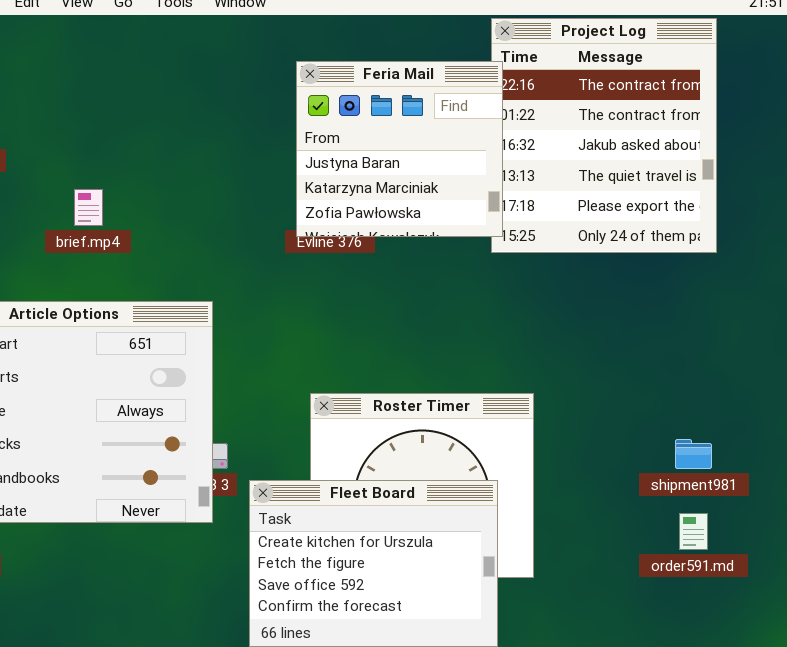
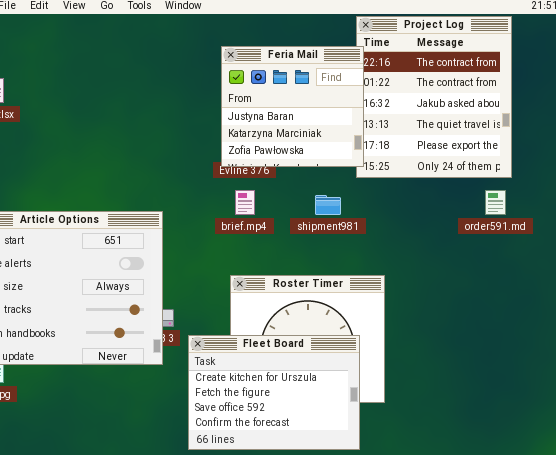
brief.mp4: [74,189,103,226] -> [235,190,255,215], moved
shipment981: [675,439,712,469] -> [315,195,341,215], moved
order591.md: [679,513,708,550] -> [485,190,506,215], moved

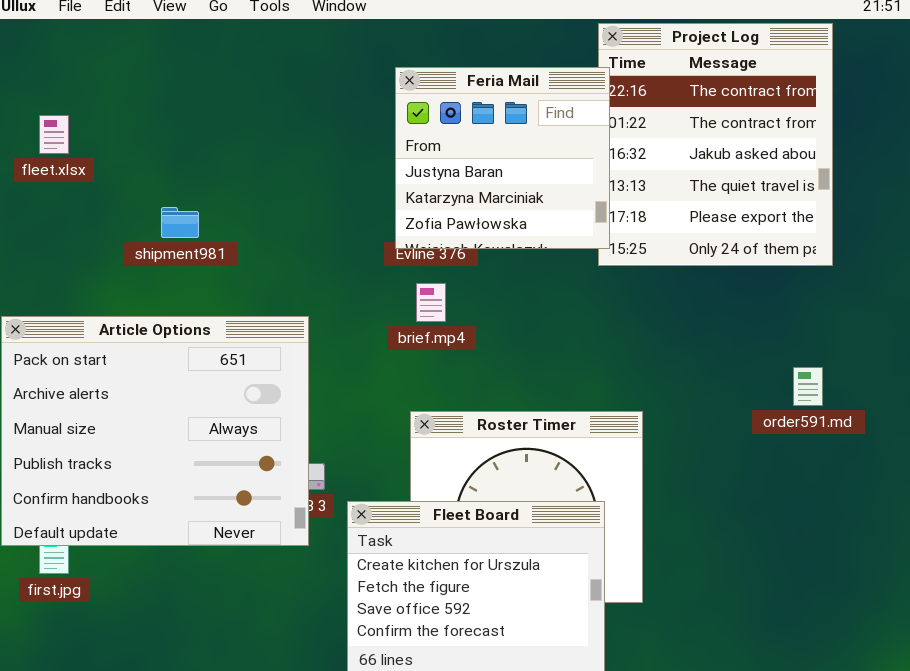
order591.md: [485,190,506,215] -> [793,367,823,406], moved
shipment981: [315,195,341,215] -> [161,207,199,238], moved

